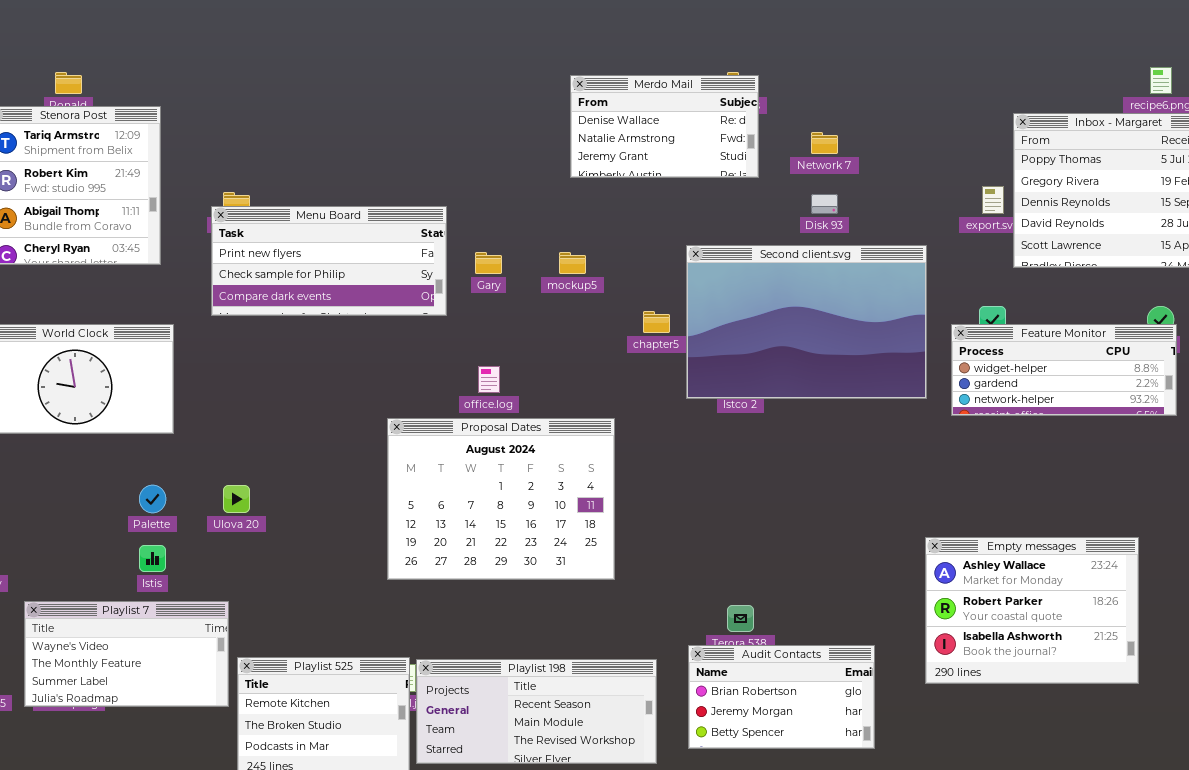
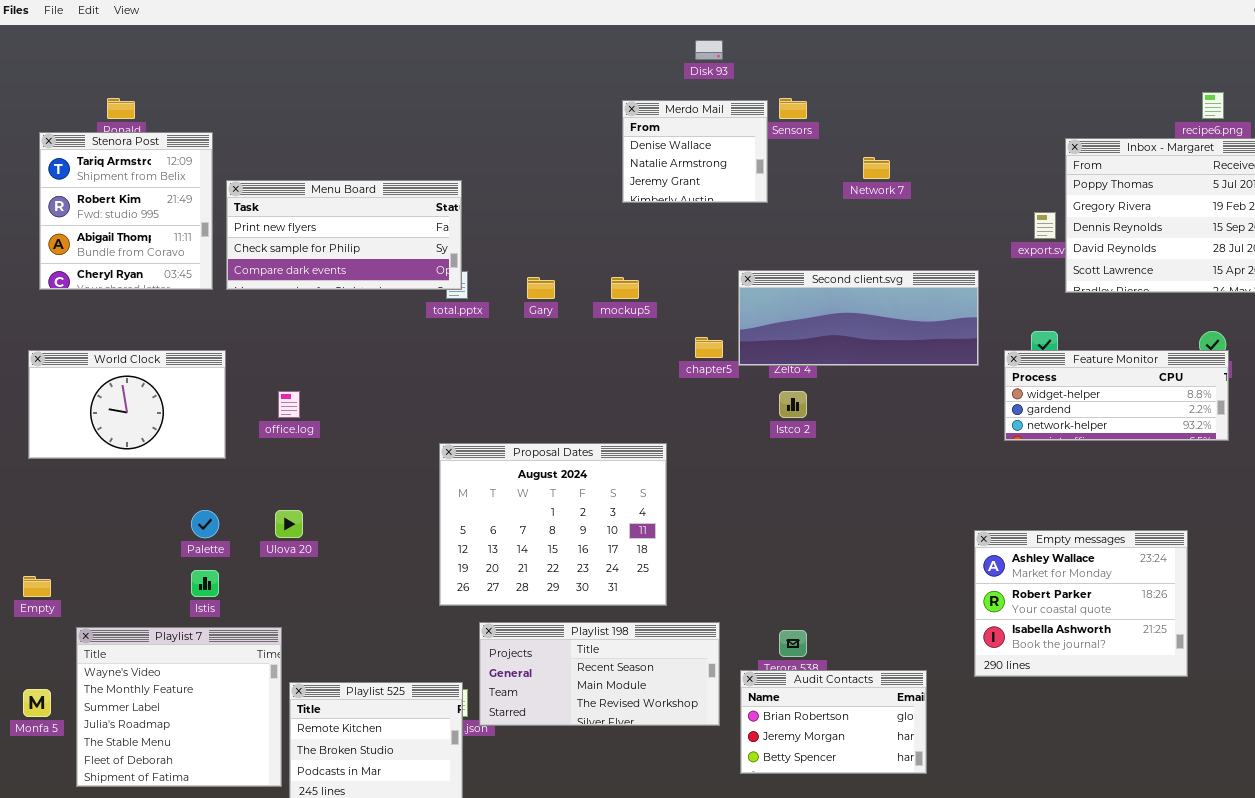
Merdo Mail: [570,75,759,178] -> [622,100,768,203], resized
Disk 93: [811,194,838,214] -> [695,40,723,60], moved
Menu Board: [211,206,447,316] -> [226,180,462,290], moved
Second client.svg: [686,245,927,399] -> [738,270,979,366], resized
office.log: [478,366,500,393] -> [278,391,300,418], moved
Empty messages: [925,537,1139,684] -> [974,530,1188,677], moved
Playlist 7: [24,601,229,707] -> [76,627,282,787], resized
Playlist 198: [416,659,657,764] -> [479,622,720,726], moved

